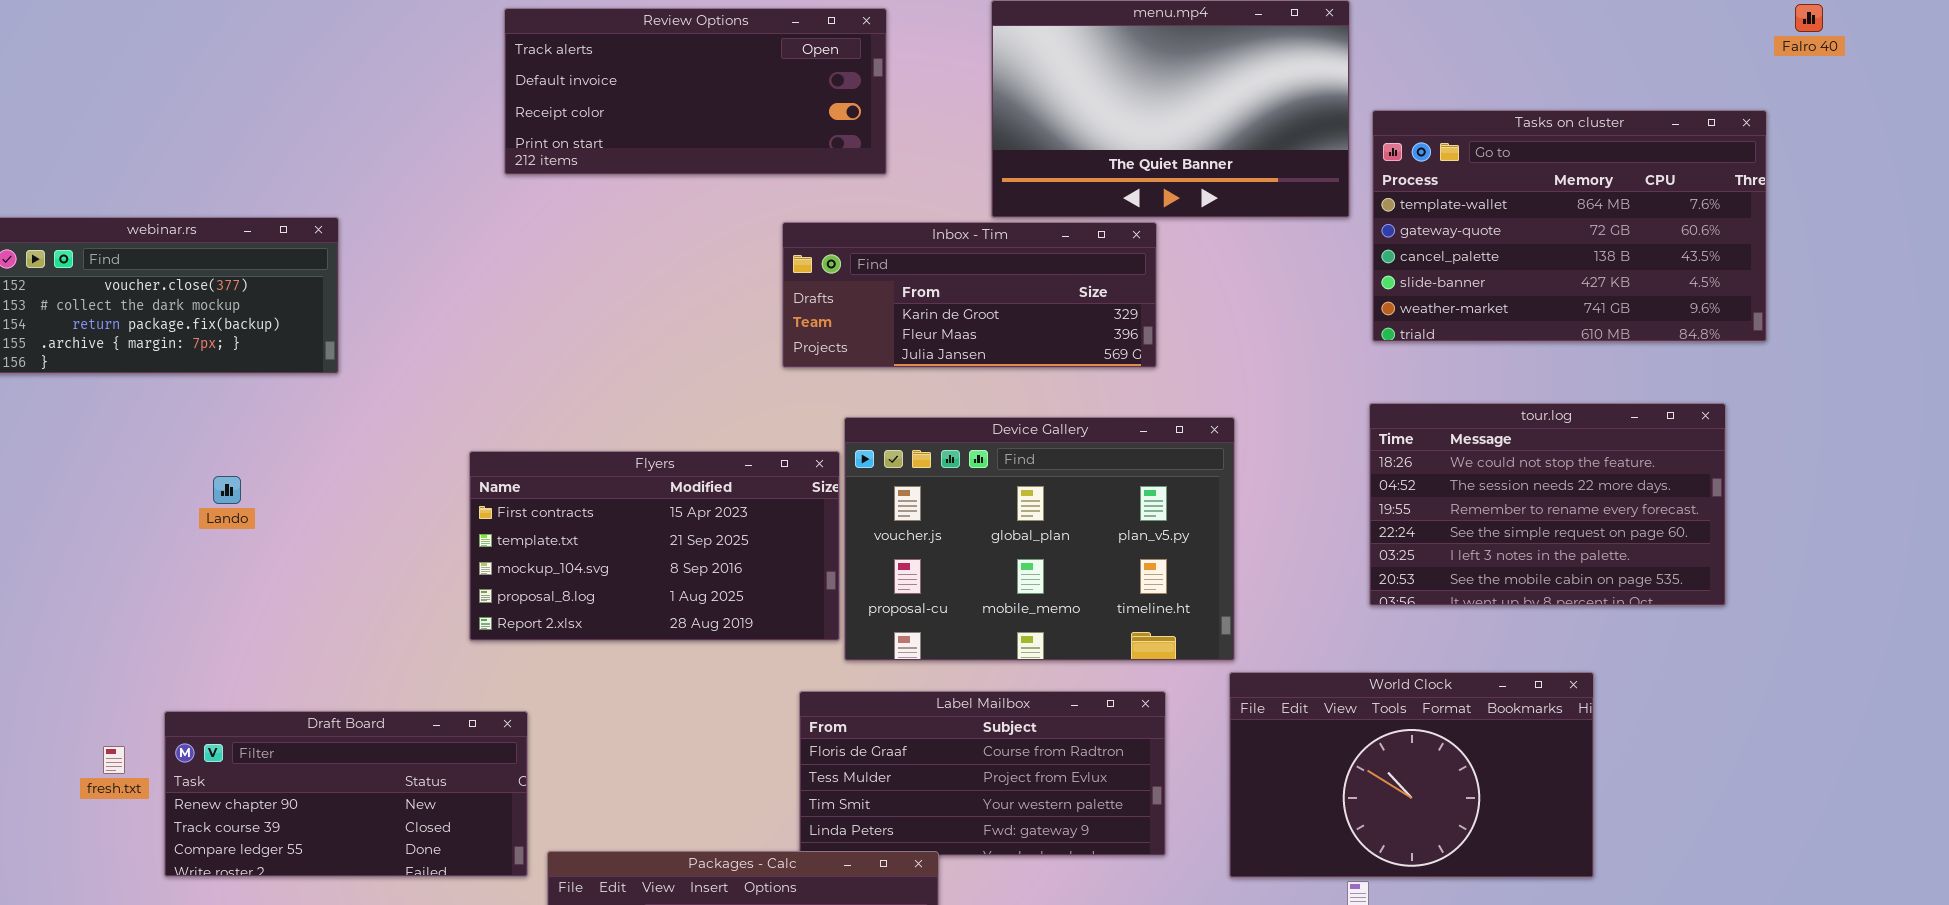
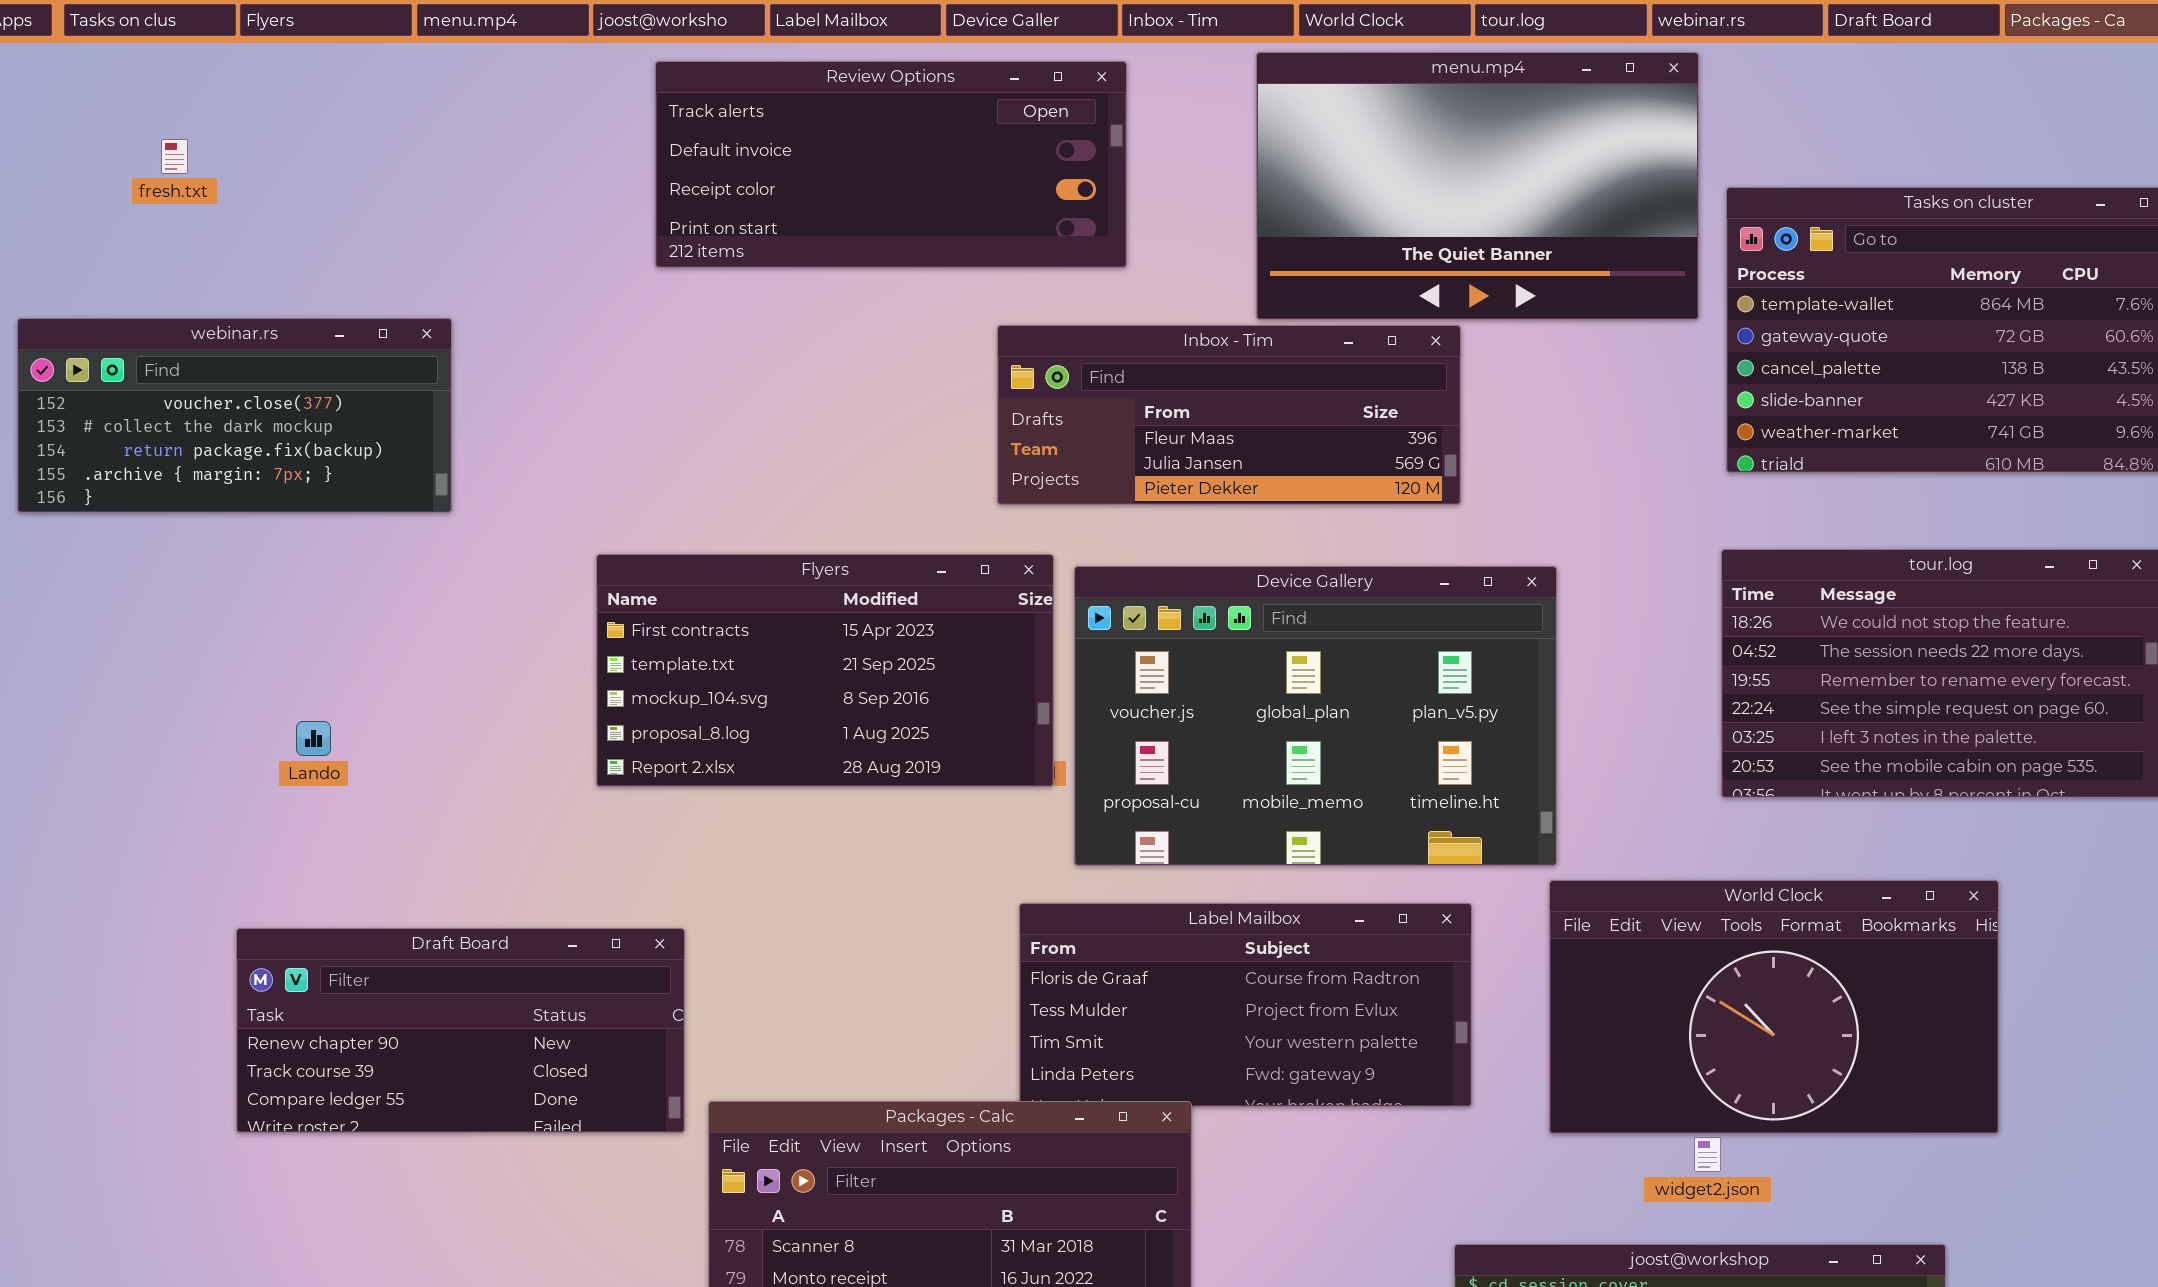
Inbox - Tim: [782,222,1157,368] -> [997,325,1461,505], scrolled down 1 row
Flyers: [469,451,840,641] -> [596,554,1054,787], moved
Lando: [213,476,241,504] -> [296,721,331,756], moved
fresh.txt: [103,746,125,774] -> [161,139,188,174], moved

